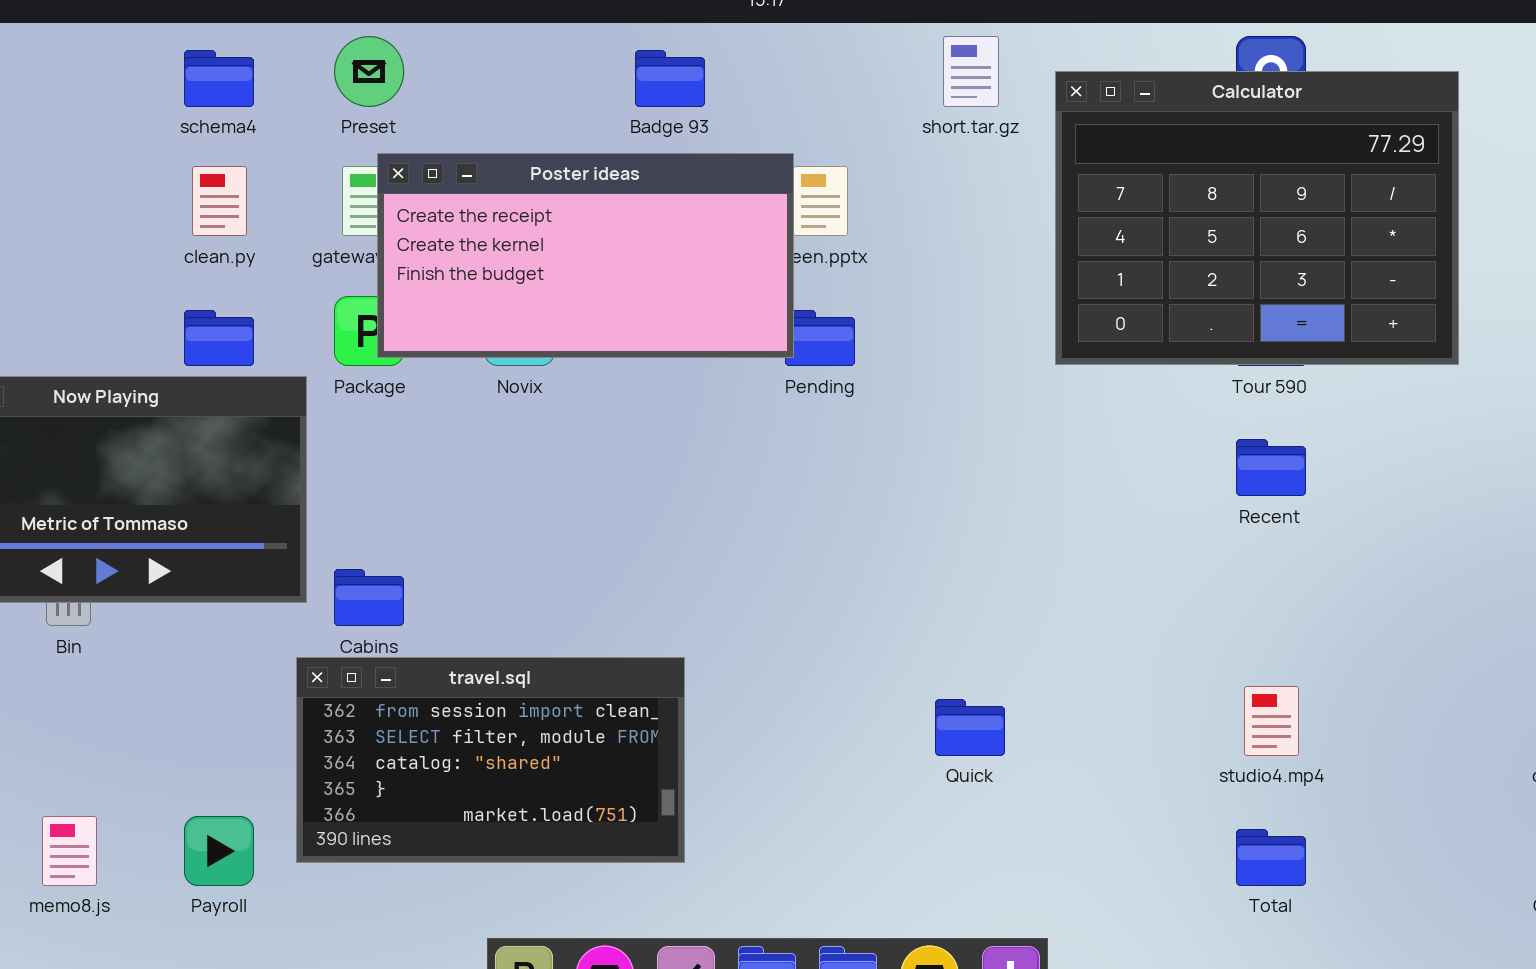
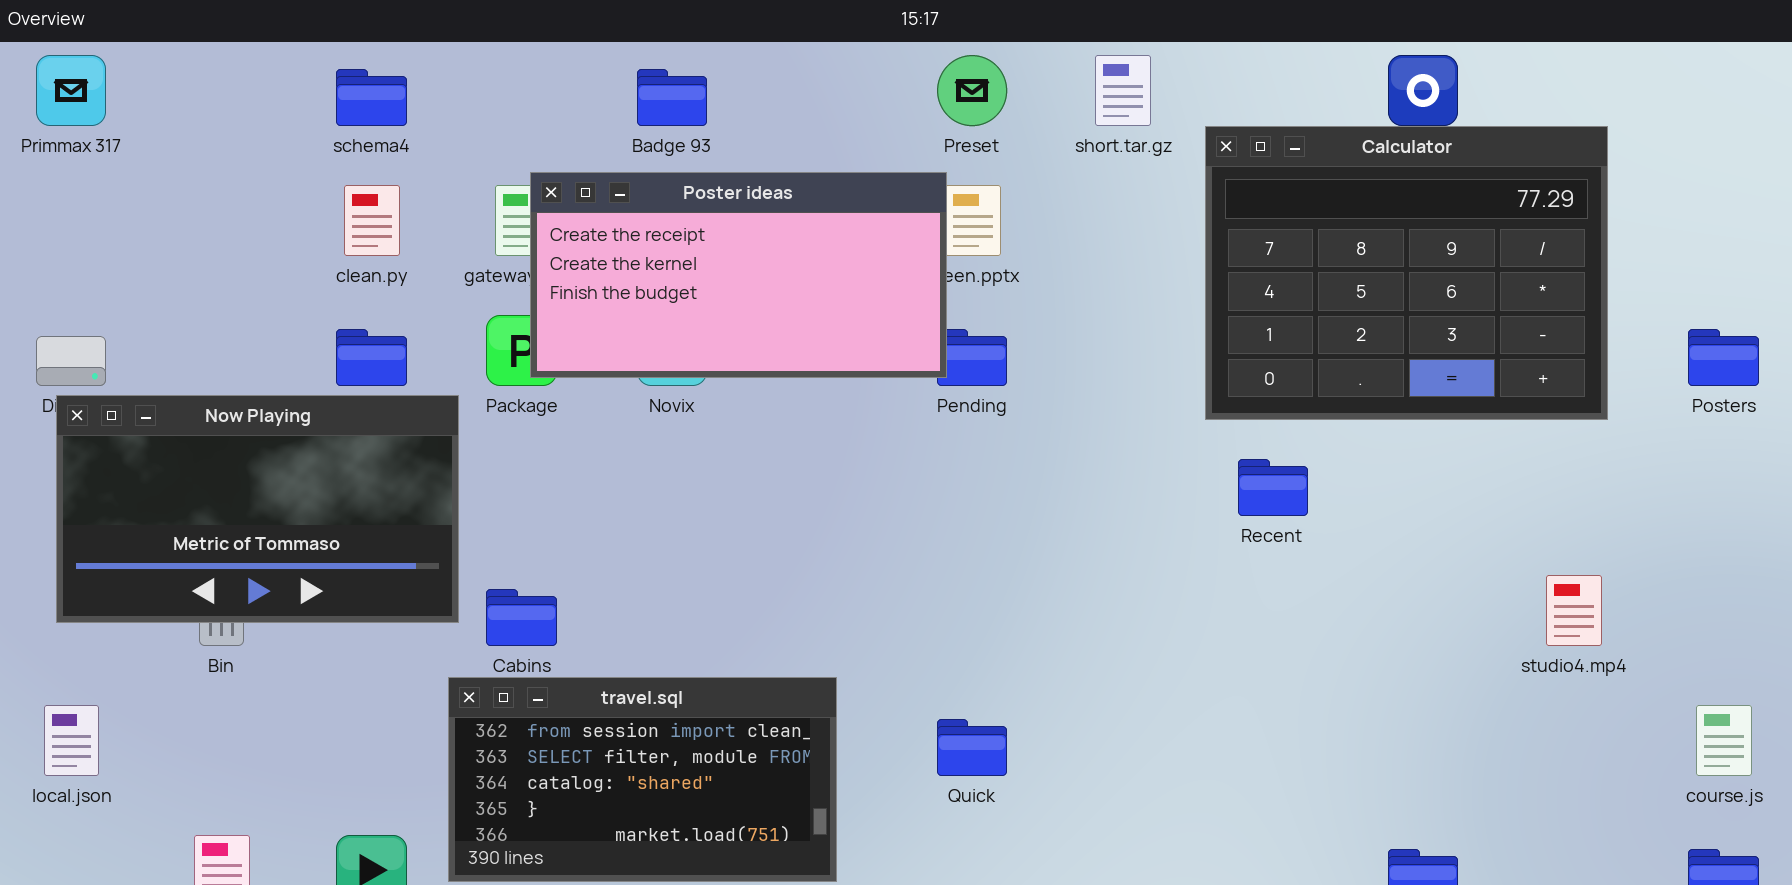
Preset: [334,36,404,107] -> [937,55,1007,126], moved
Badge 93: [635,50,705,107] -> [637,69,707,126], moved
Calculator: [1055,71,1459,365] -> [1205,126,1608,420], moved
Recent: [1236,439,1306,496] -> [1238,459,1308,516], moved
studio4.mp4: [1244,686,1299,756] -> [1546,575,1602,646], moved
Quick: [935,699,1005,756] -> [937,719,1007,776], moved

